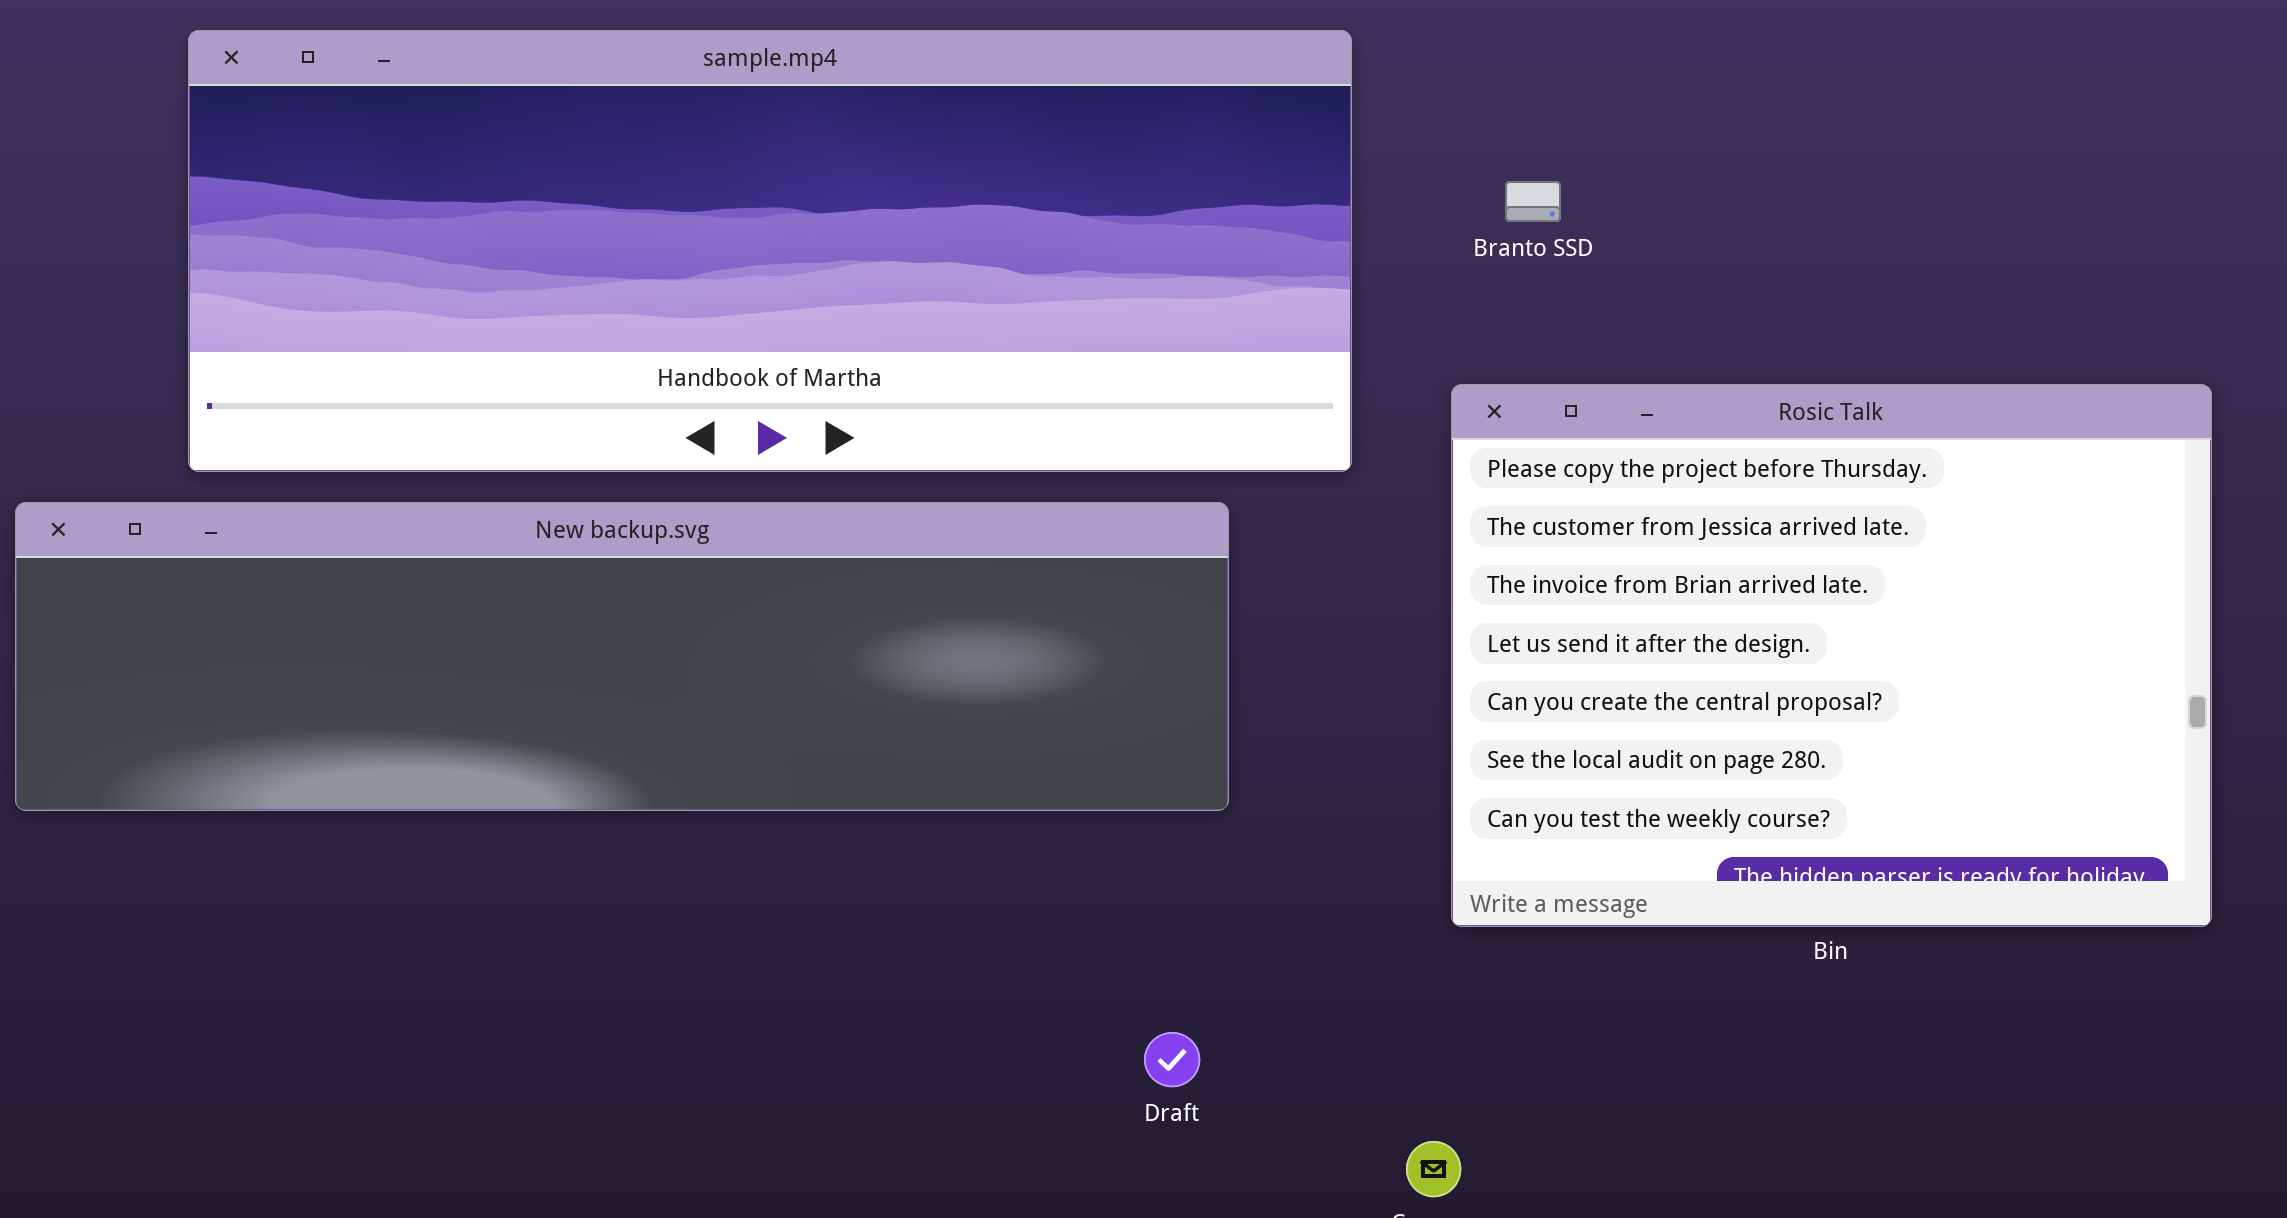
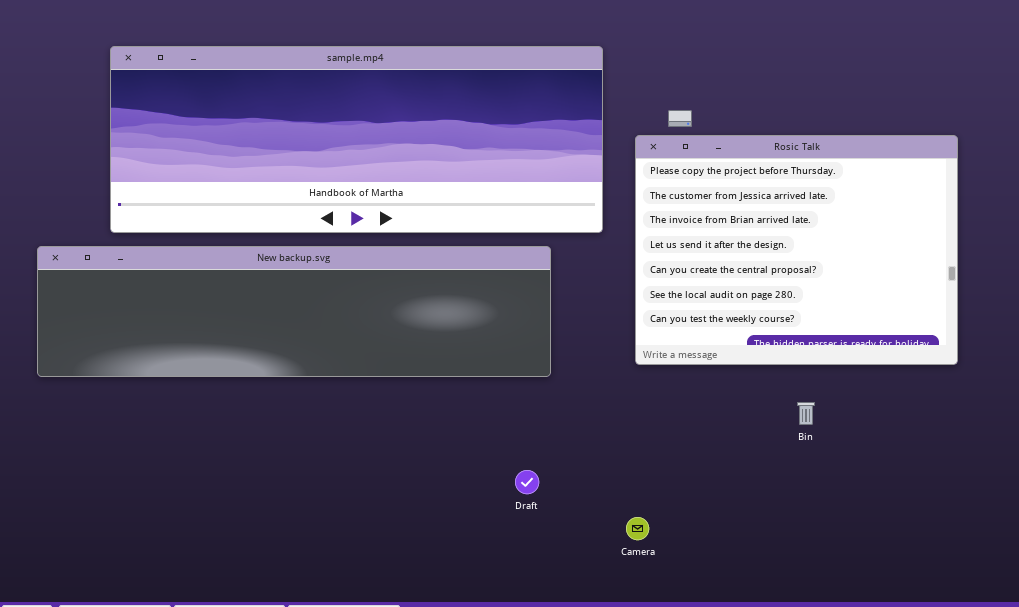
Rosic Talk: [1451,384,2212,927] -> [635,135,958,365], moved

